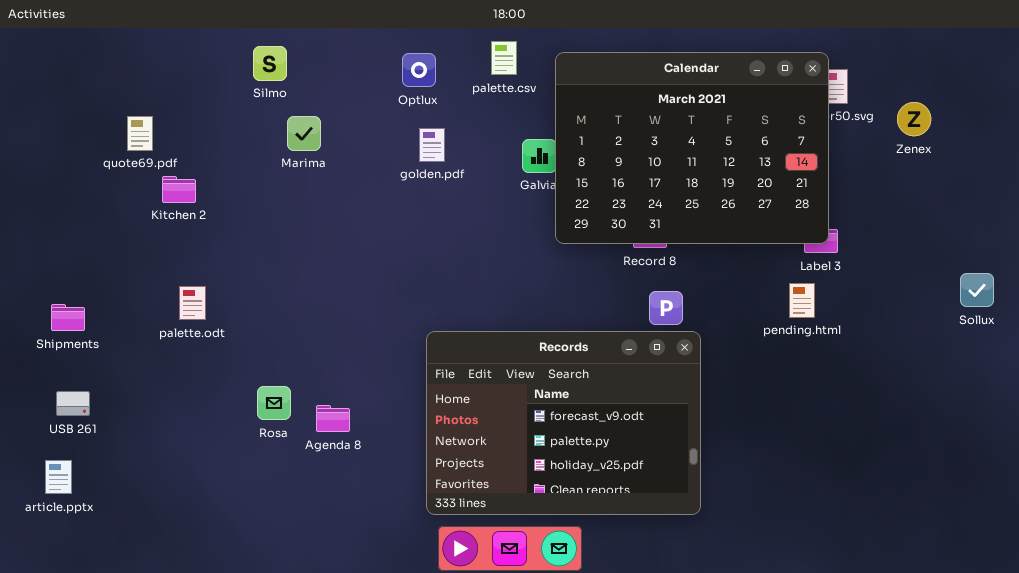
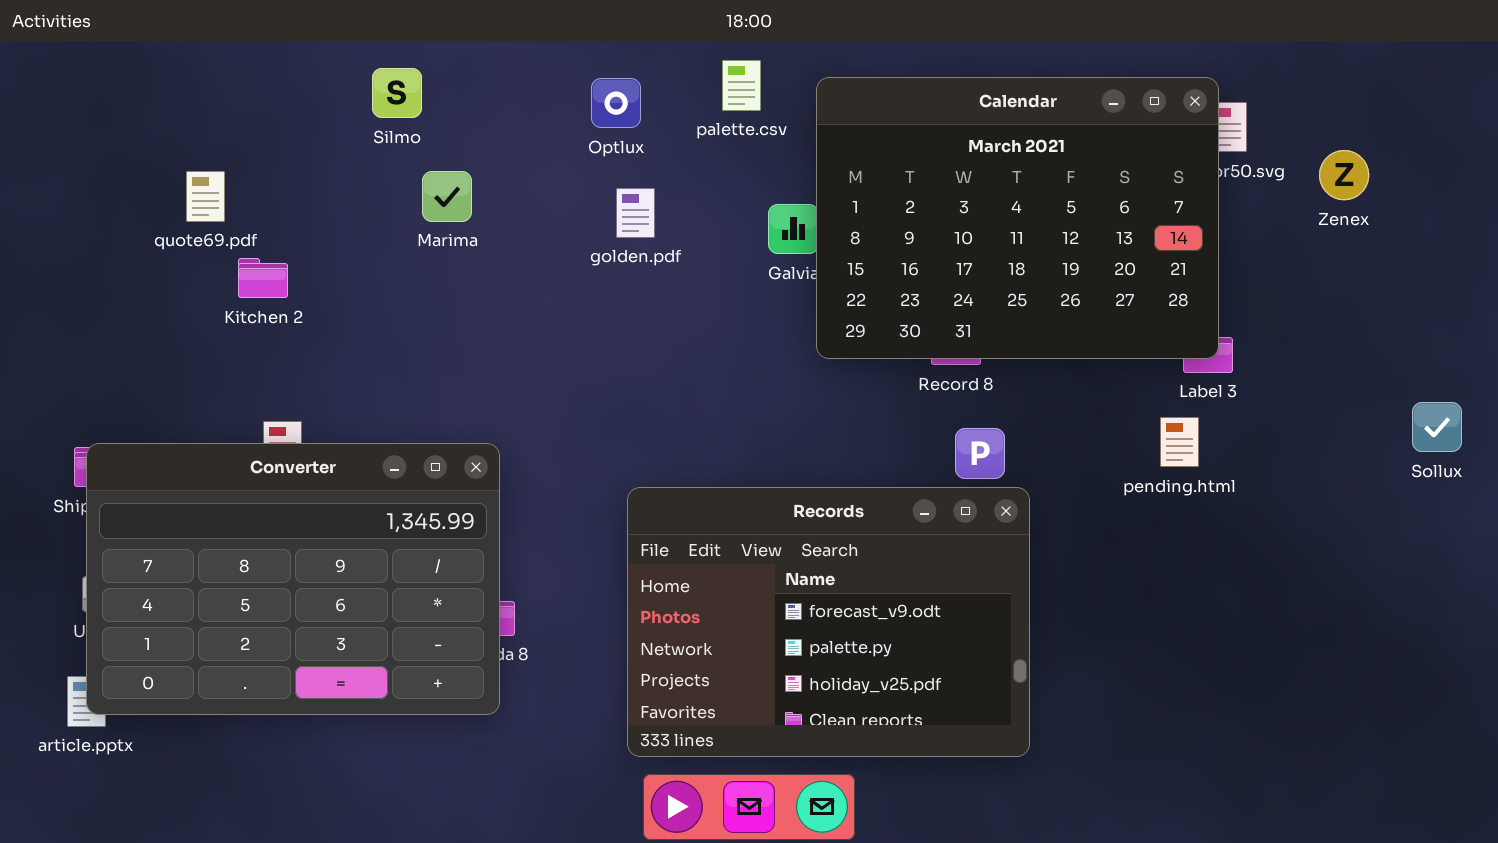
Converter: none -> [86,443,500,715], opened

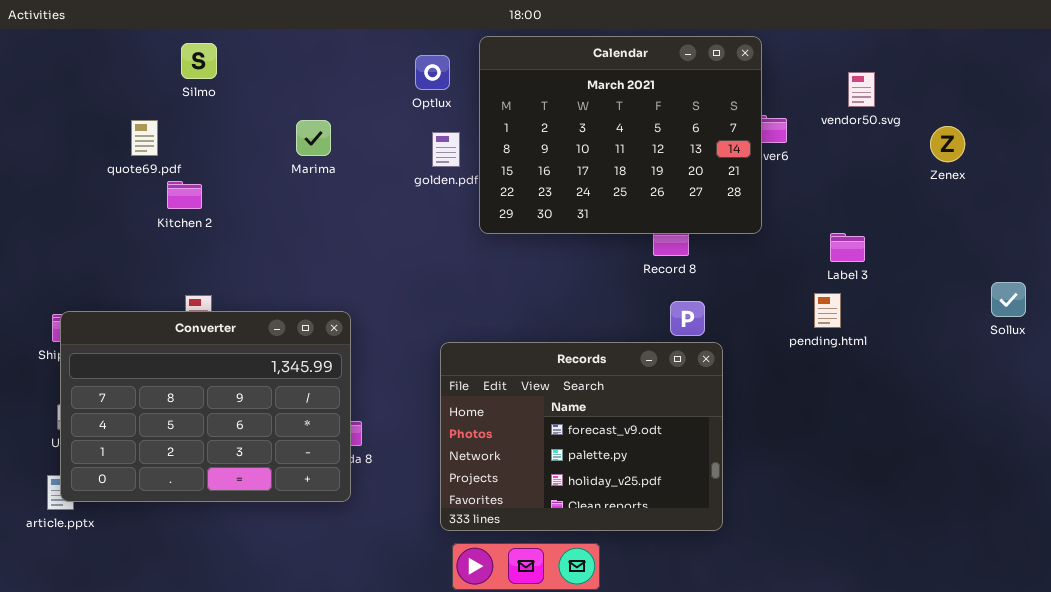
Silmo: [372,68,422,118] -> [181,43,217,79], moved
Calendar: [816,77,1219,359] -> [479,36,762,234], moved
Zenex: [1319,150,1369,200] -> [930,126,965,162], moved

